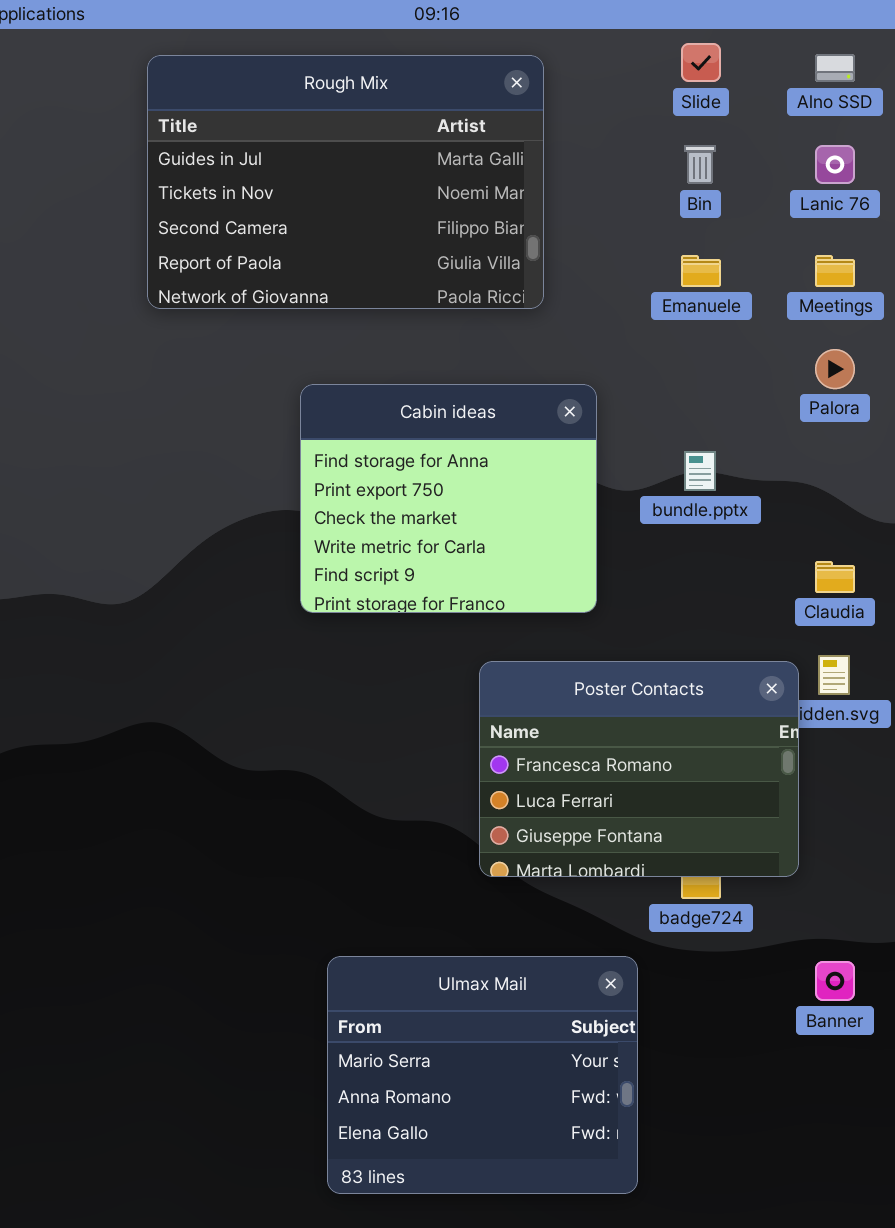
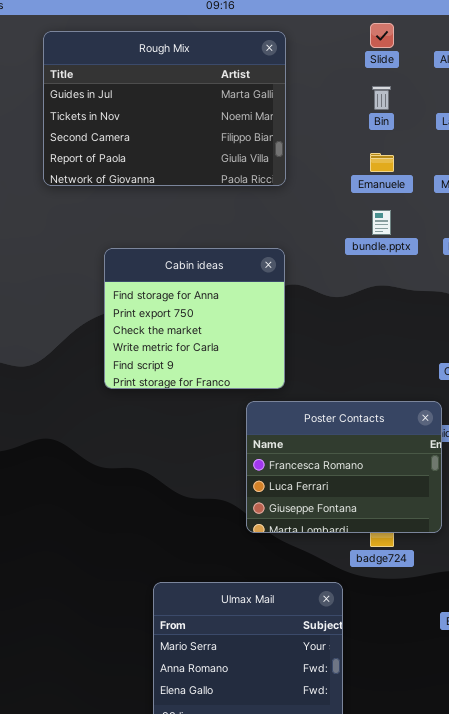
Cabin ideas: [300,384,597,613] -> [104,248,285,389], moved
bundle.pptx: [684,451,716,491] -> [372,210,391,235], moved

